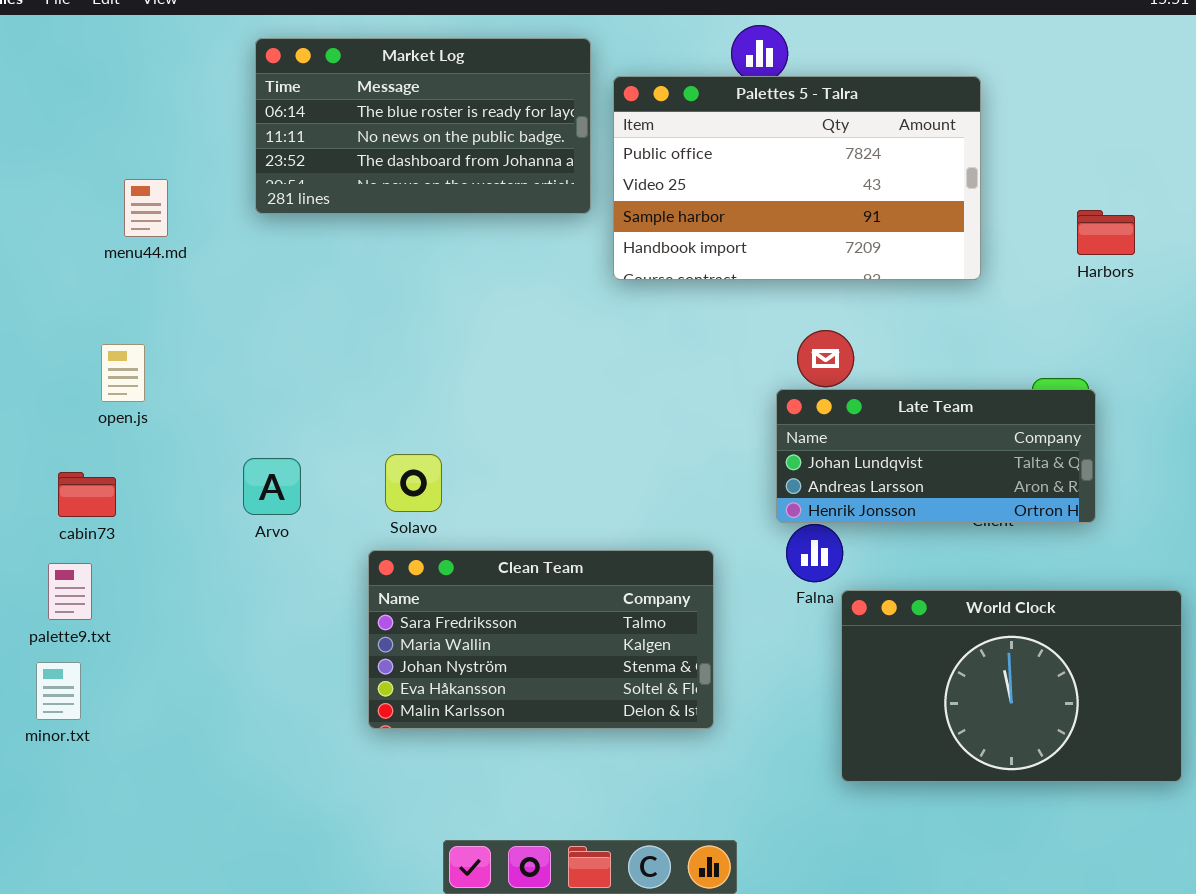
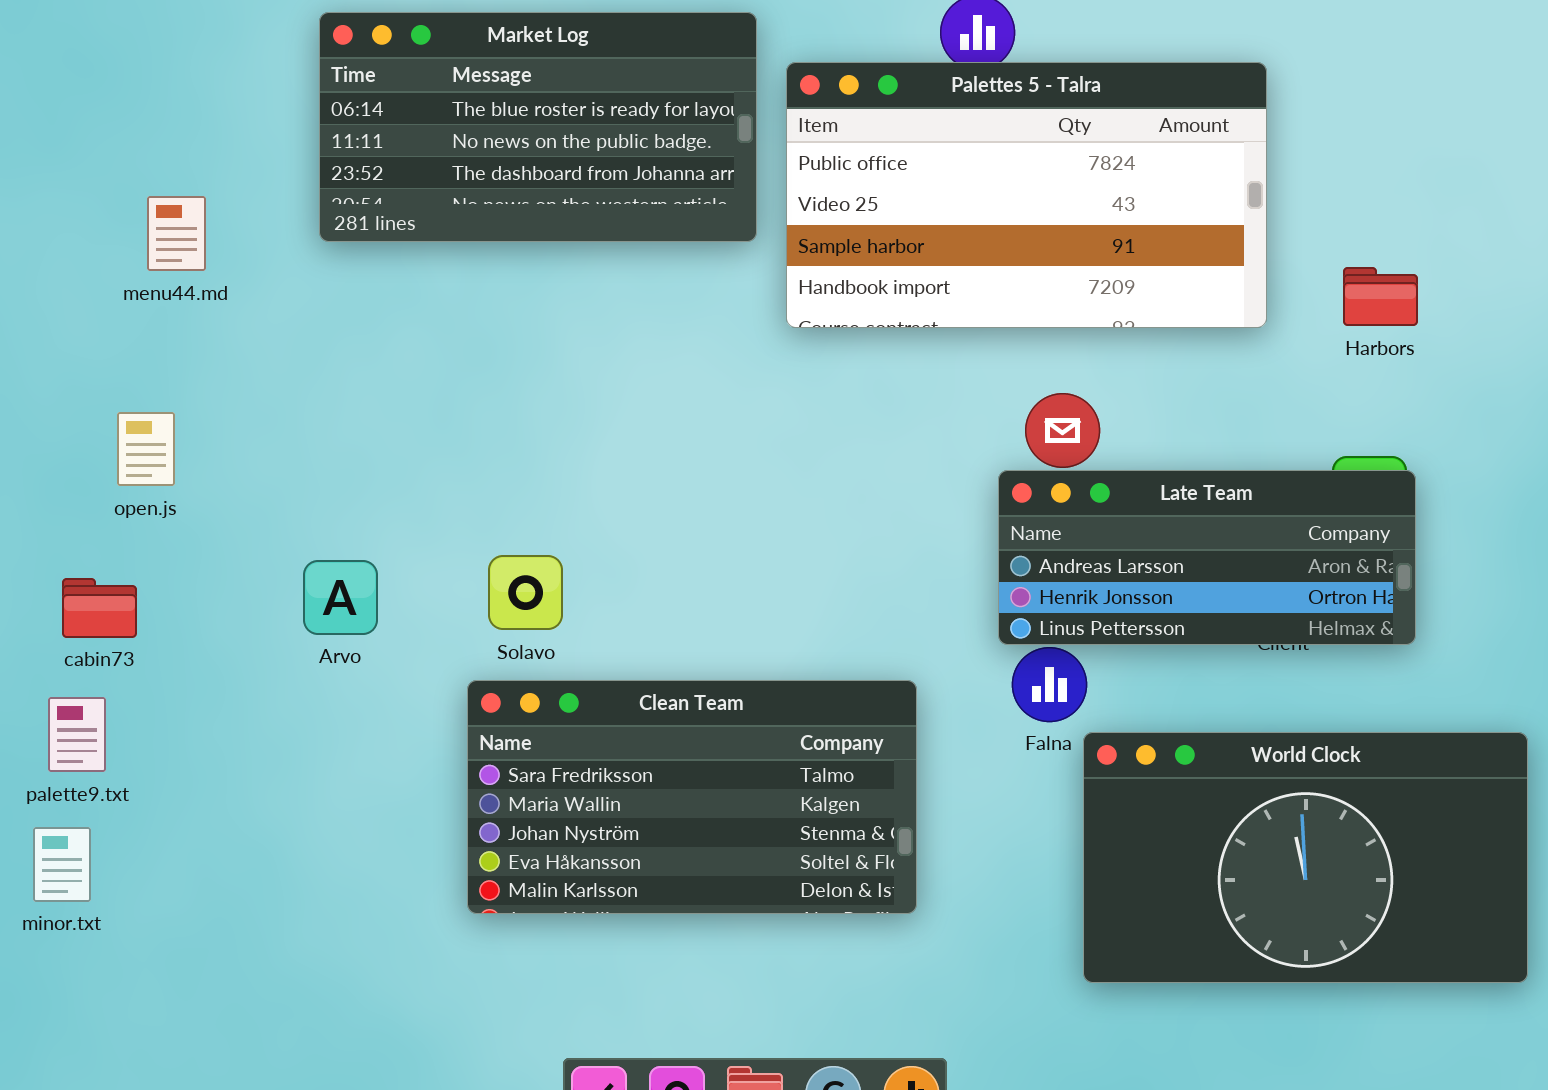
Harbors: [1077,210,1135,255] -> [1343,267,1418,326], moved
Late Team: [776,389,1096,523] -> [998,470,1416,645], scrolled down 1 row

